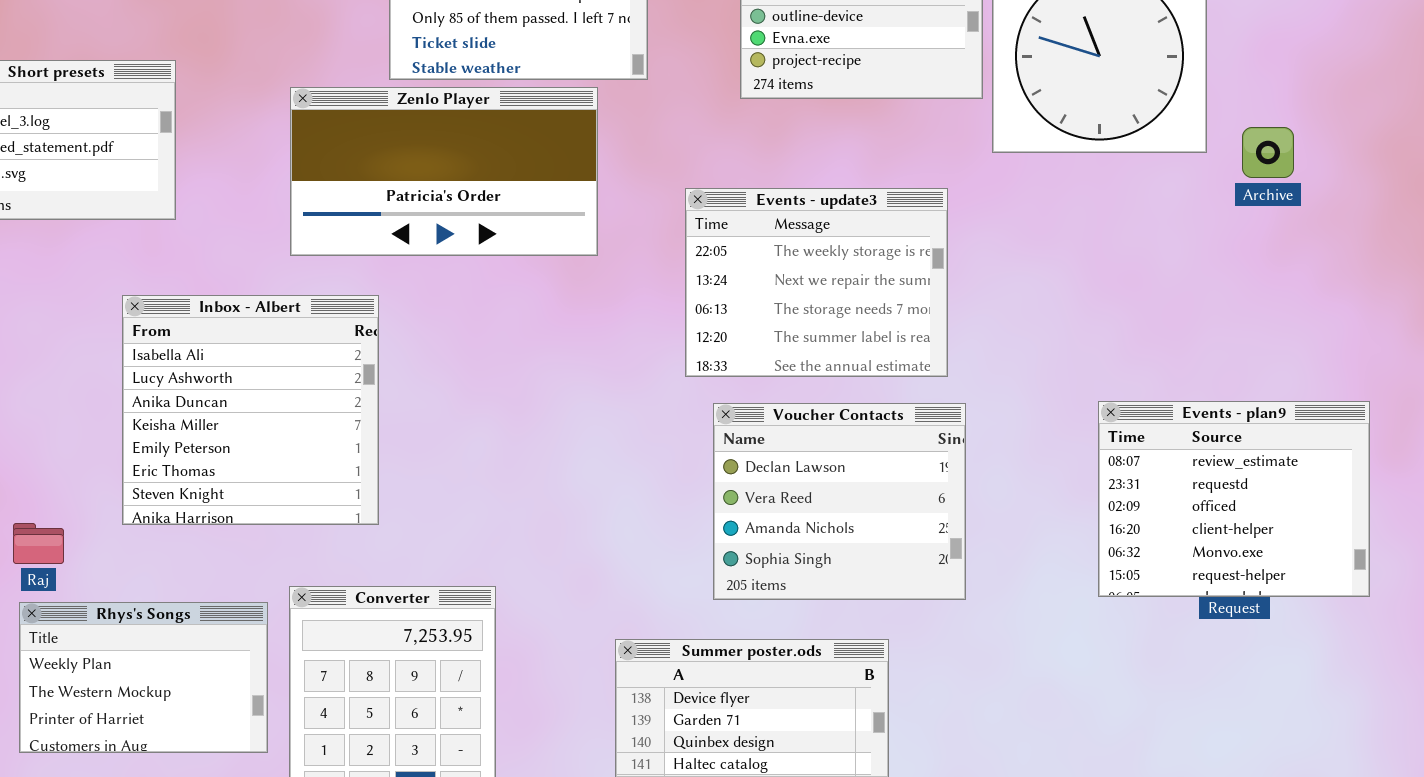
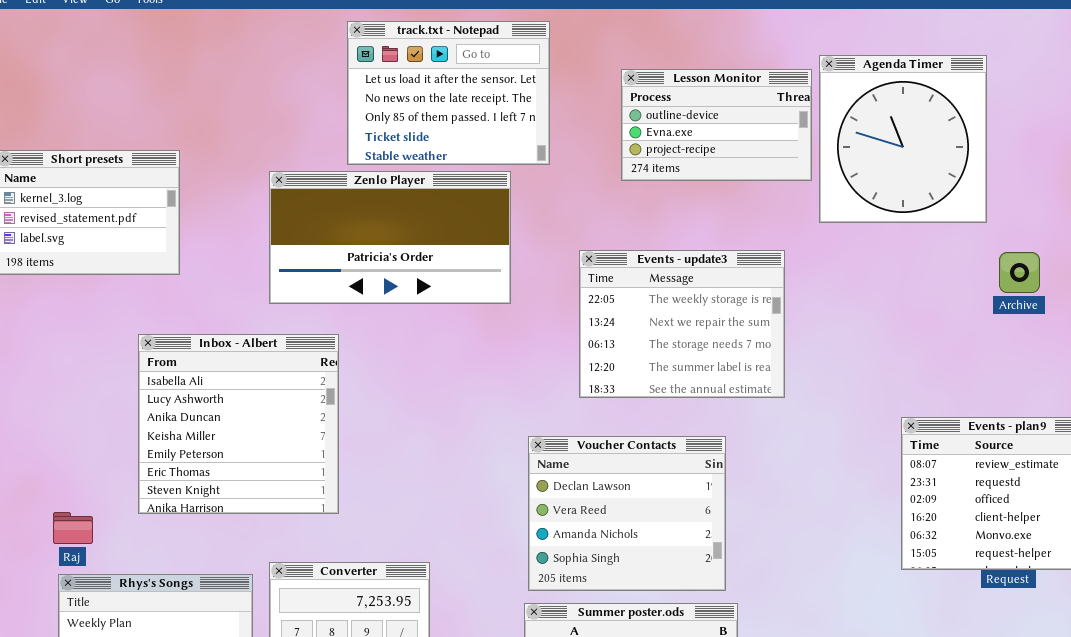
Archive: [1242,127,1294,178] -> [999,252,1040,293], moved
Voucher Contacts: [713,403,966,600] -> [528,436,726,591], moved

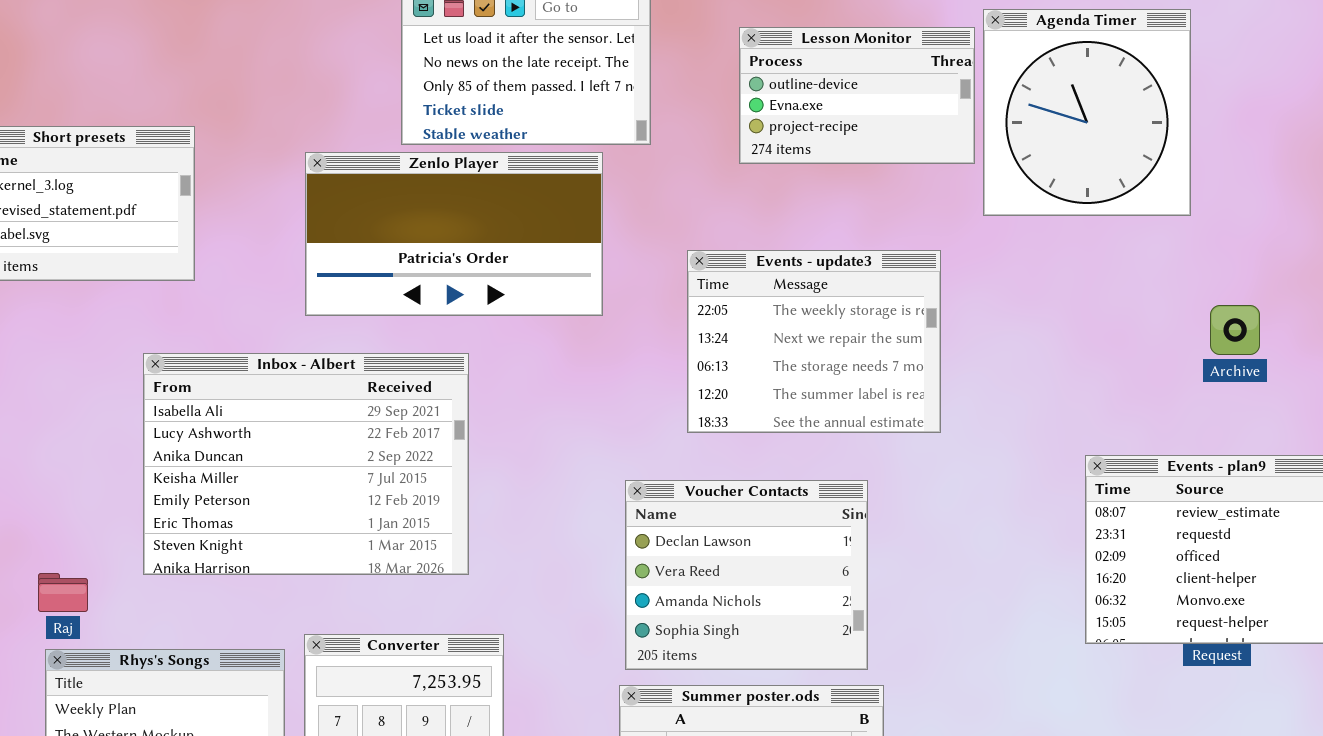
Archive: [999,252,1040,293] -> [1210,305,1260,355], moved
Inbox - Albert: [138,334,339,514] -> [143,353,469,575], resized

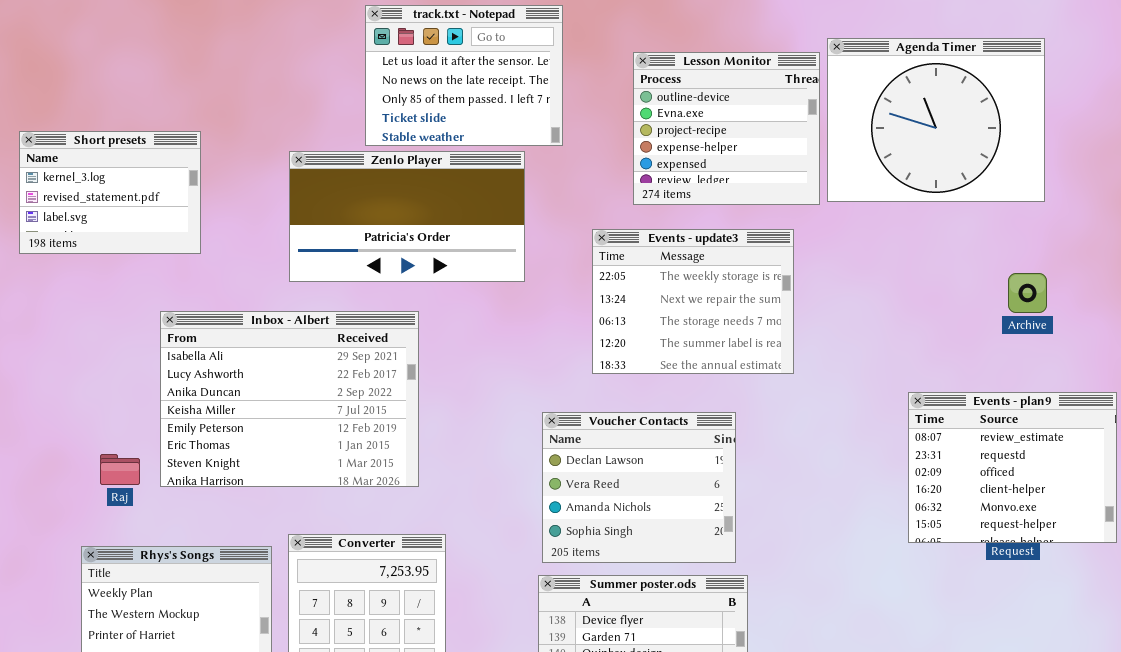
Agenda Timer: [983,9,1191,216] -> [827,38,1045,202], resized
Lesson Monitor: [739,27,975,164] -> [633,52,820,205], resized
Raj: [38,573,88,612] -> [100,454,140,485], moved

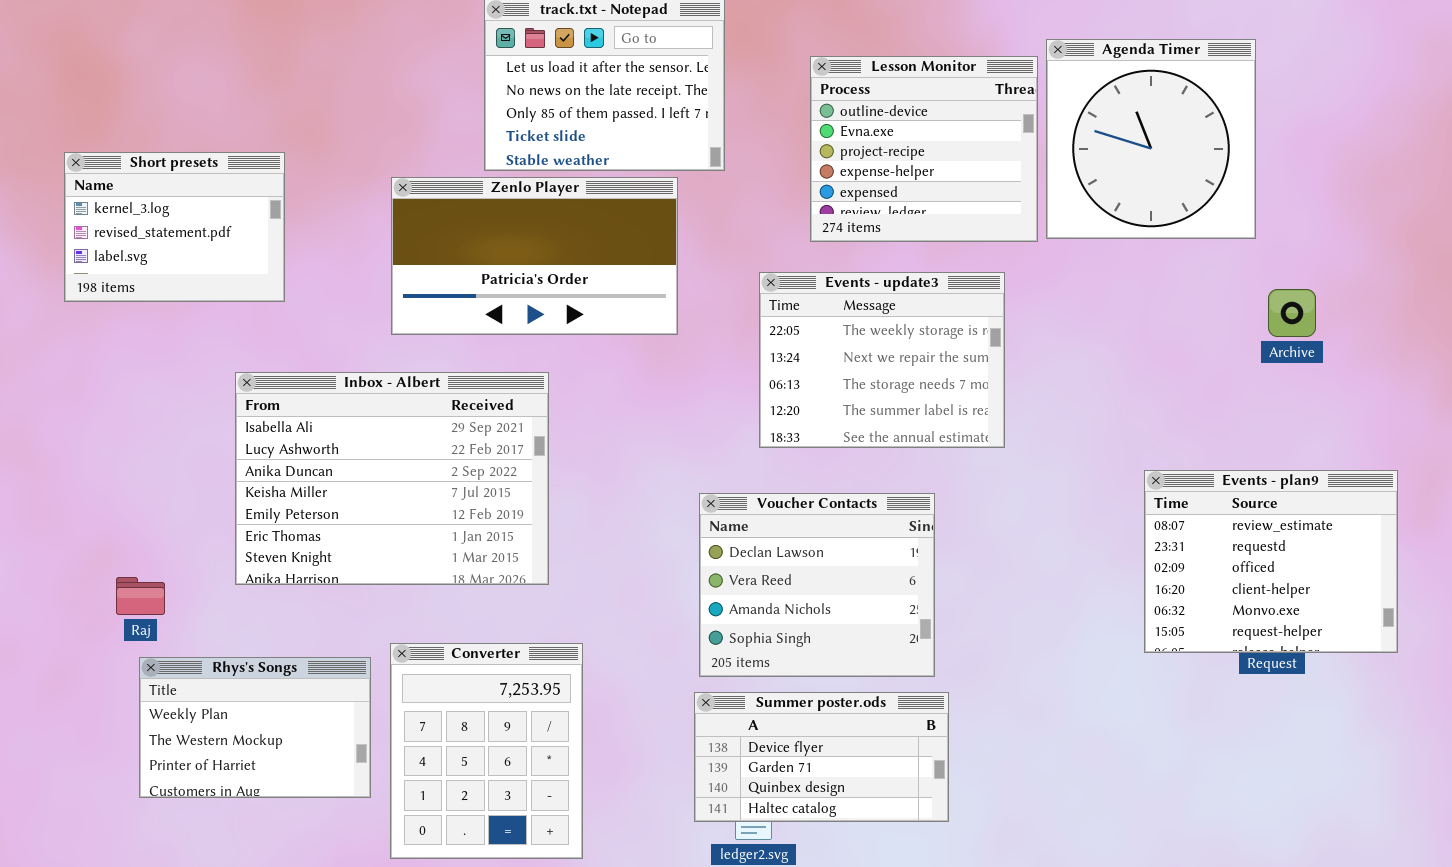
Agenda Timer: [827,38,1045,202] -> [1046,39,1256,239], resized
Archive: [1008,273,1047,313] -> [1268,289,1316,337], moved
Raj: [100,454,140,485] -> [116,577,165,615], moved

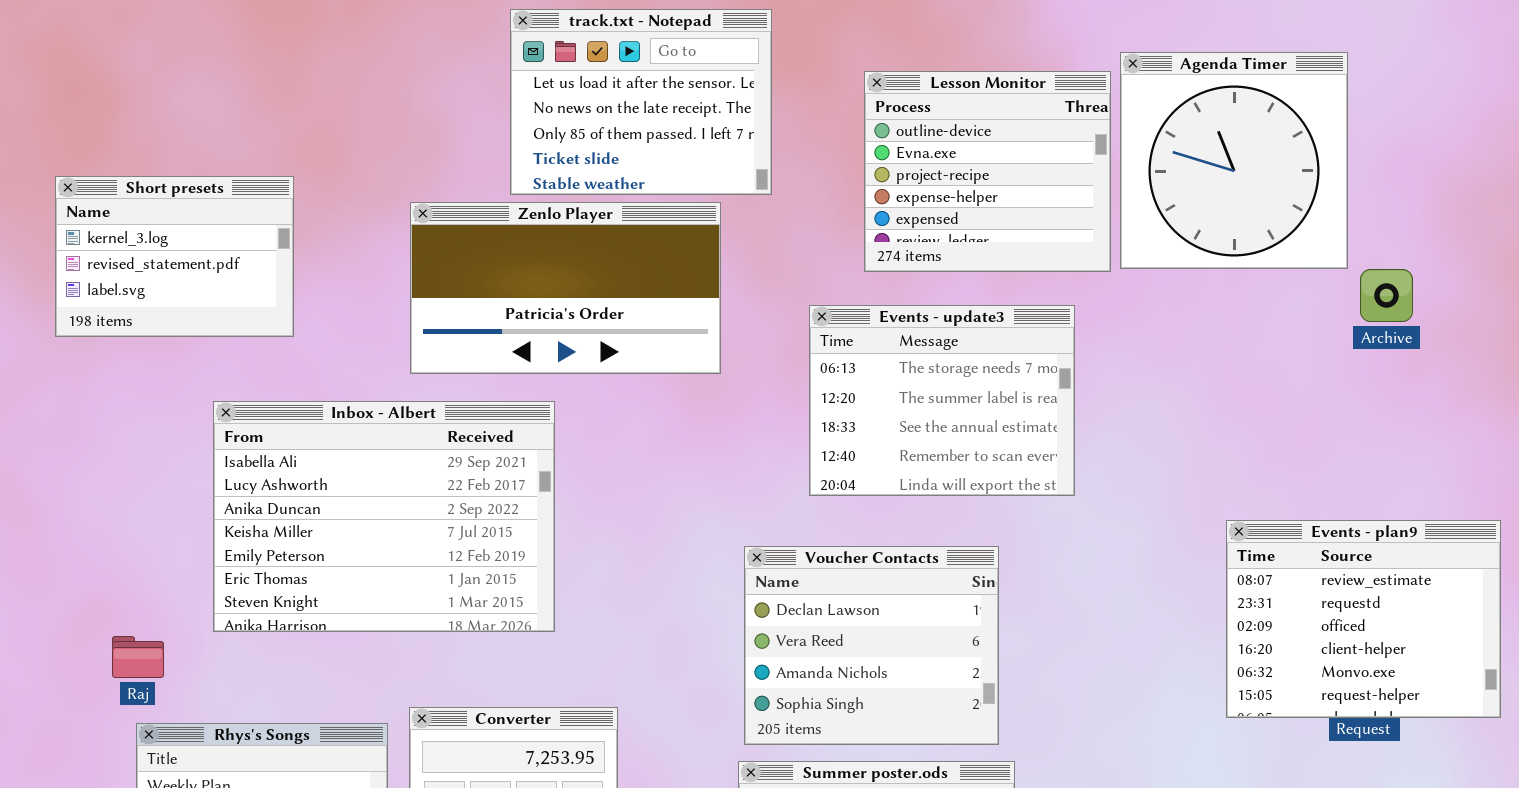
Events - update3: [759,272,1005,448] -> [809,305,1075,496], scrolled down 2 rows
Archive: [1268,289,1316,337] -> [1360,269,1413,322], moved
Inbox - Albert: [235,372,549,585] -> [213,401,555,632], moved

